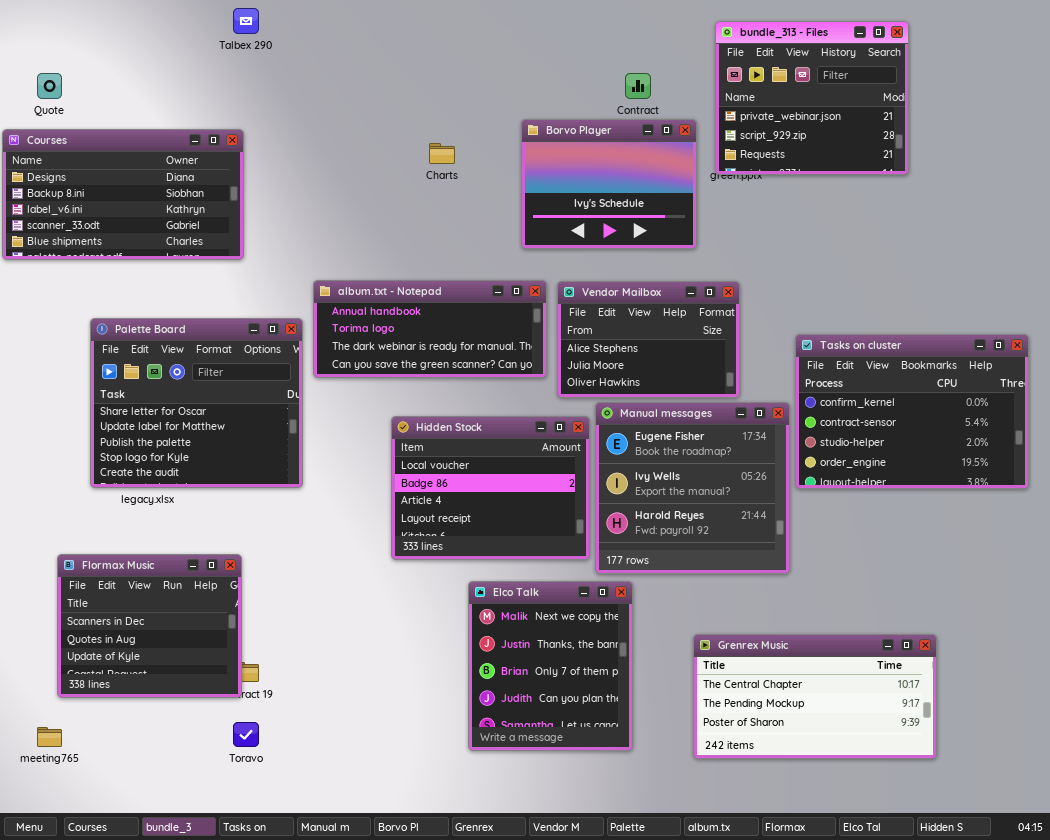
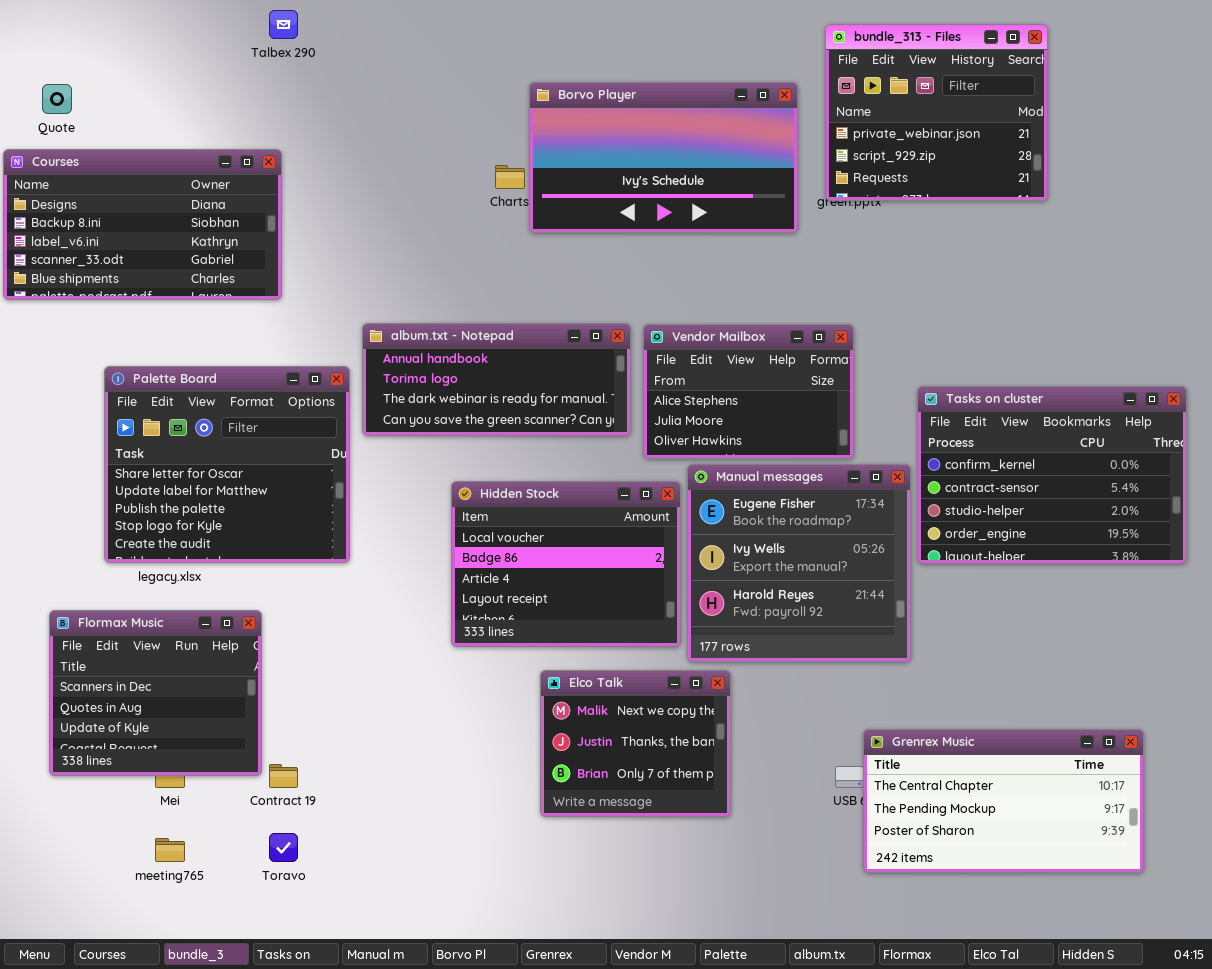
Borvo Player: [521,119,697,249] -> [529,82,798,233], moved, resized
Flormax Music: [57,554,242,698] -> [49,610,262,776], moved
Elco Talk: [468,581,633,751] -> [540,670,731,817], resized
Grenrex Music: [693,634,937,759] -> [863,729,1144,873], moved
meeting765: [37,727,62,747] -> [155,838,185,862], moved

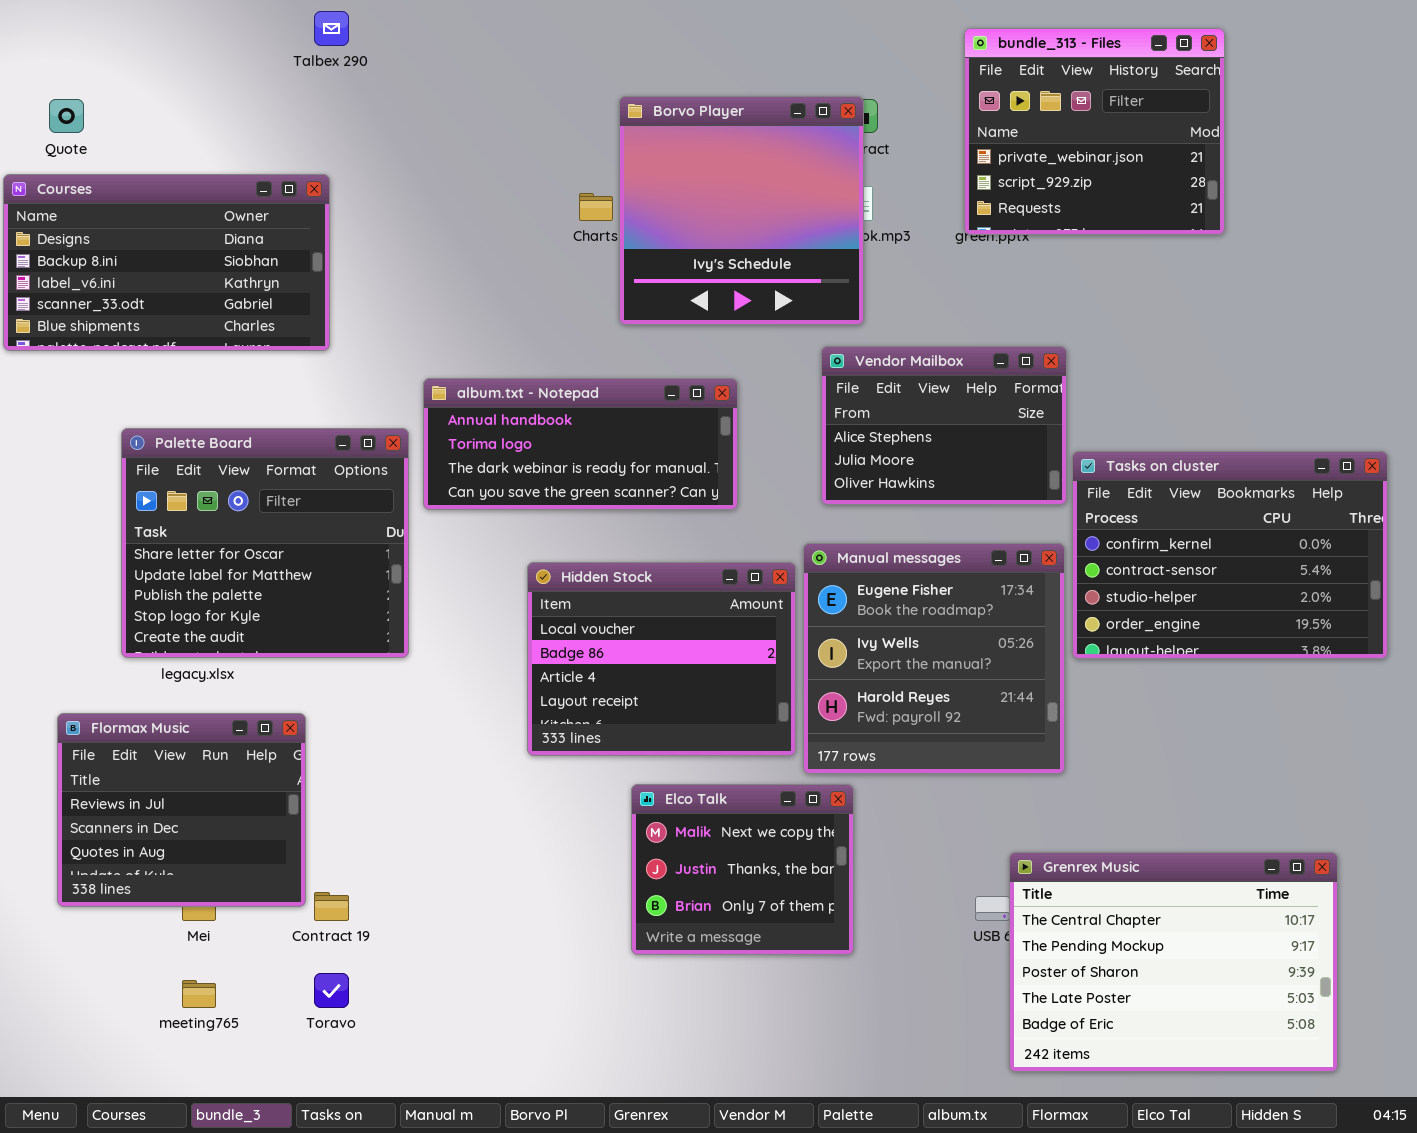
Borvo Player: [529,82,798,233] -> [619,96,864,325], resized
Vendor Mailbox: [643,324,854,459] -> [821,346,1067,505], moved
Flormax Music: [49,610,262,776] -> [57,713,306,907], scrolled up 1 row
Grenrex Music: [863,729,1144,873] -> [1009,852,1338,1072], resized

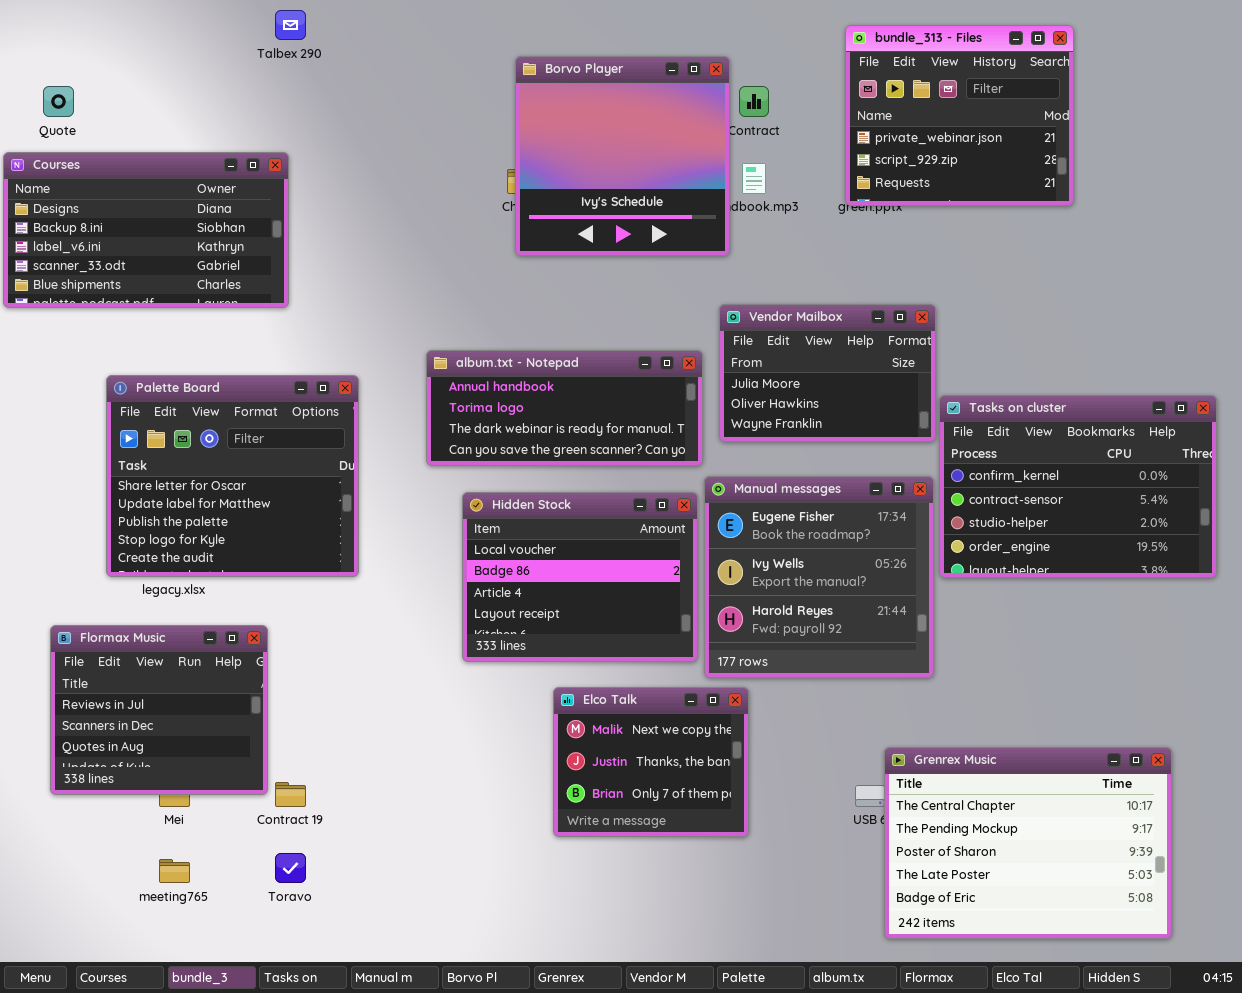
Borvo Player: [619,96,864,325] -> [515,56,730,256], moved
Vendor Mailbox: [821,346,1067,505] -> [719,304,936,442], scrolled down 1 row
album.txt - Notepad: [423,378,738,510] -> [426,350,703,466], moved

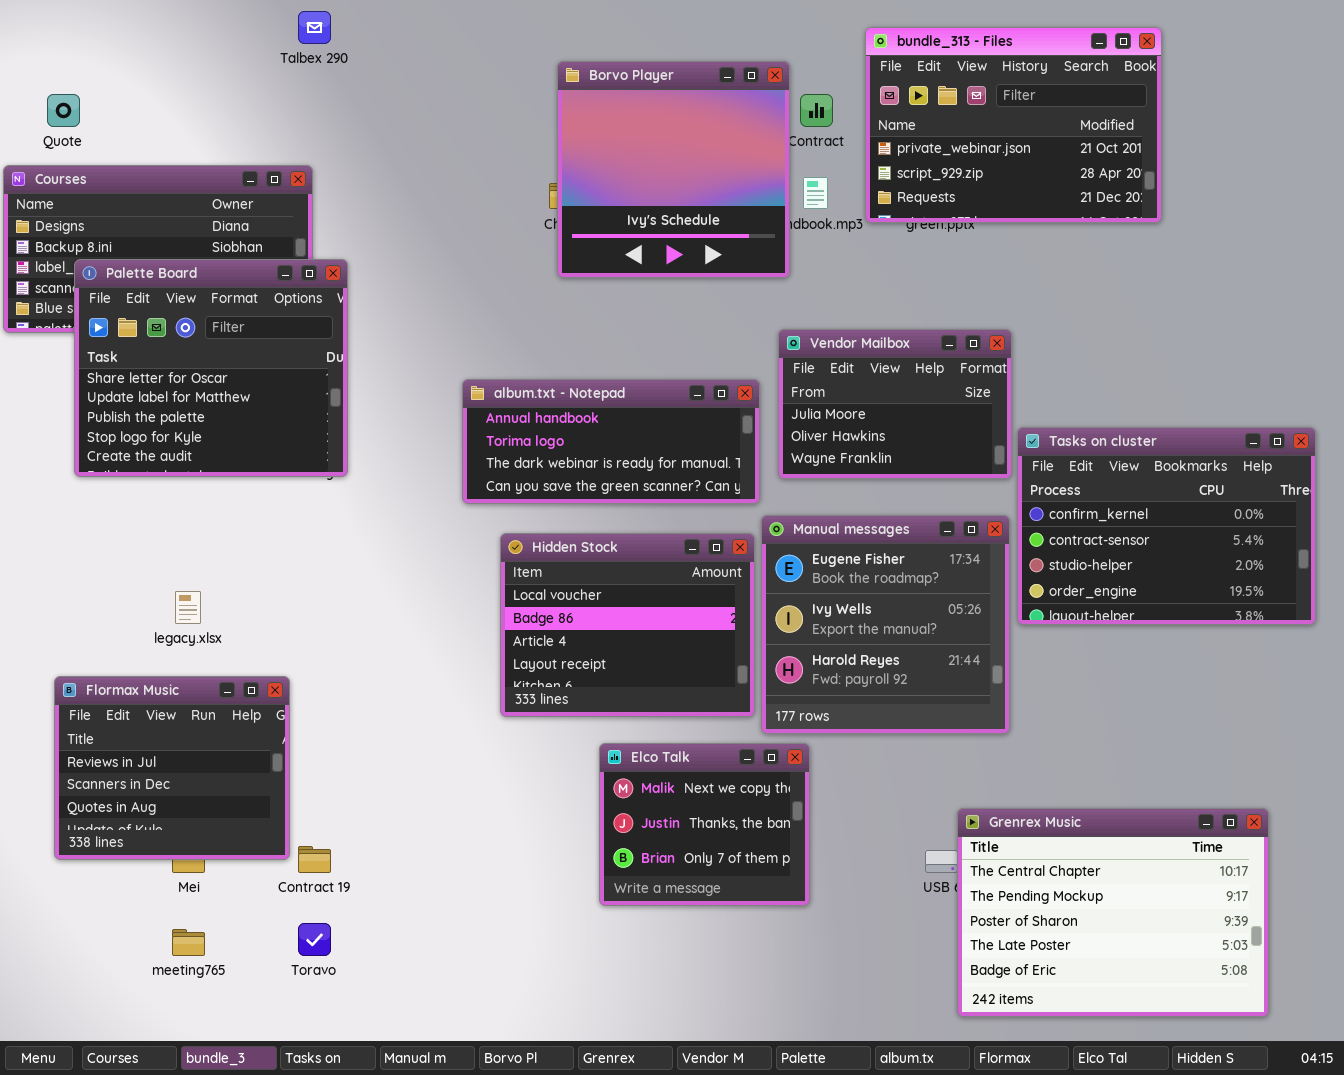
bundle_313 - Files: [845,25,1074,206] -> [865,27,1162,223], resized
Palette Board: [106,375,359,577] -> [74,259,348,477], moved

